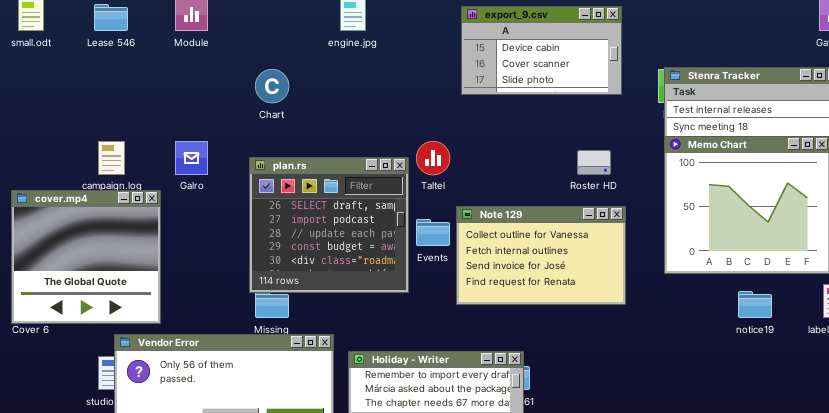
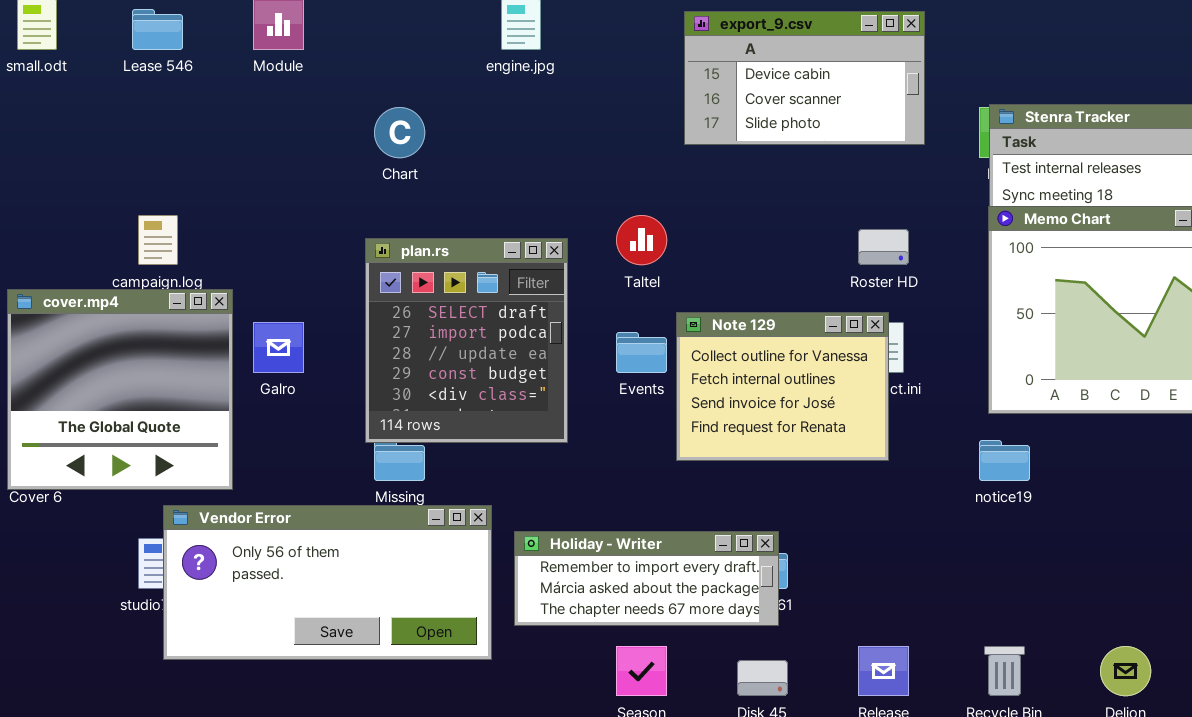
Galro: [175,141,208,175] -> [253,322,304,373], moved
plan.rs: [249,157,409,293] -> [365,238,568,443], resized
Note 129: [456,206,626,305] -> [676,312,889,461], resized
notice19: [738,291,772,318] -> [979,440,1030,481], moved

